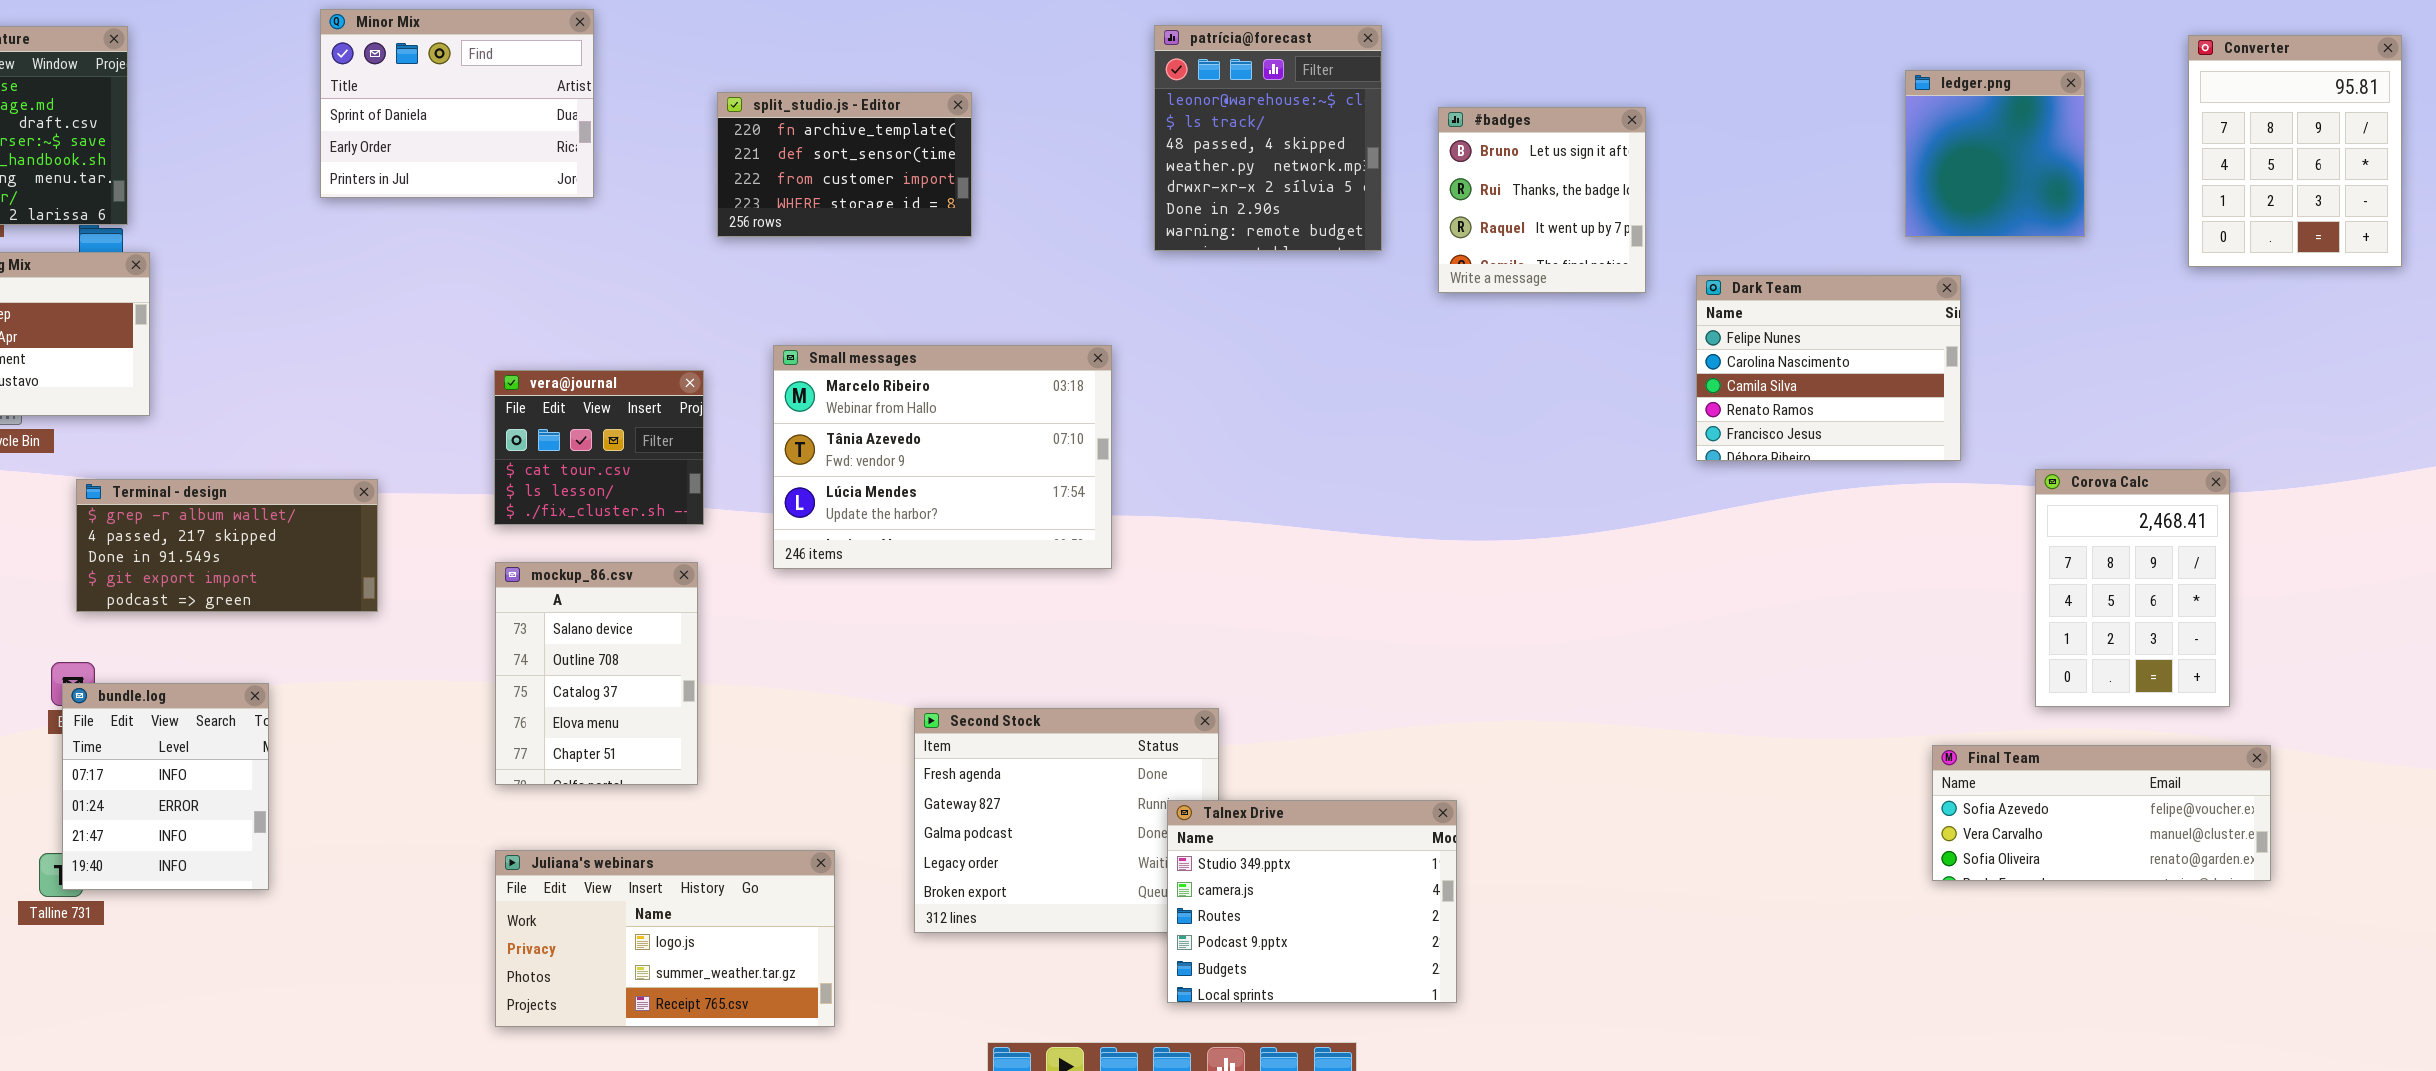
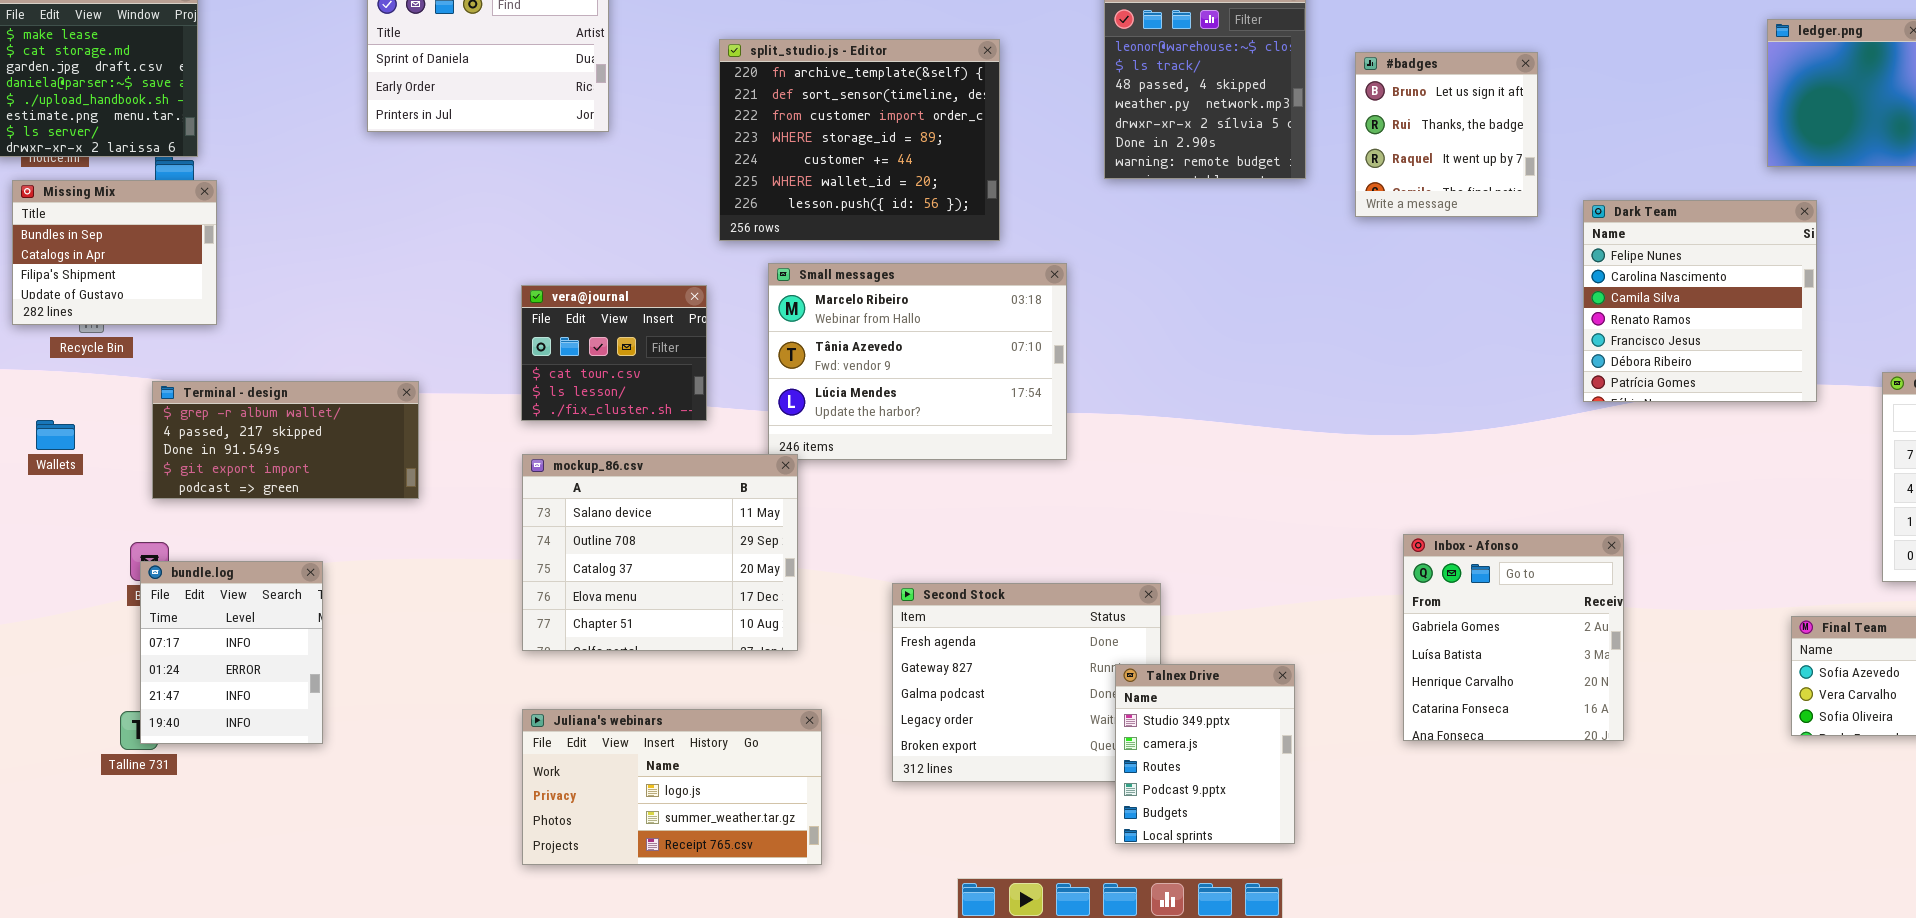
split_studio.js - Editor: [717,92,972,237] -> [719,39,1000,241], resized
Dark Team: [1696,275,1961,461] -> [1583,200,1817,402], resized
mockup_86.csv: [495,562,698,785] -> [522,454,798,651], resized
Inbox - Afonso: none -> [1403,534,1624,741], opened
Talnex Drive: [1167,800,1457,1003] -> [1115,664,1295,844], resized

